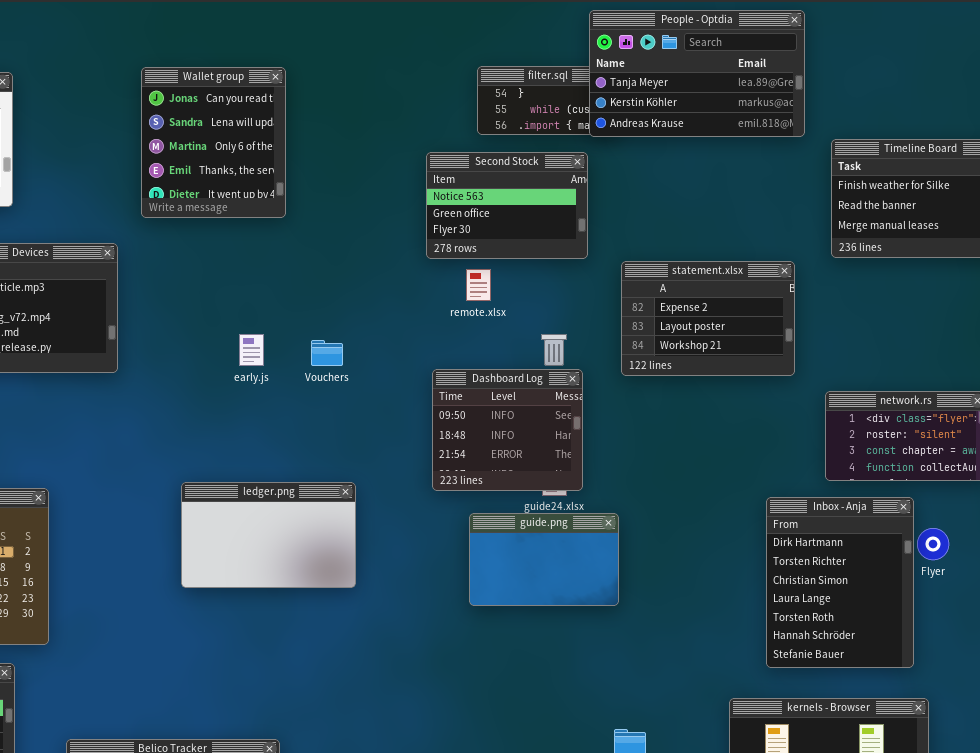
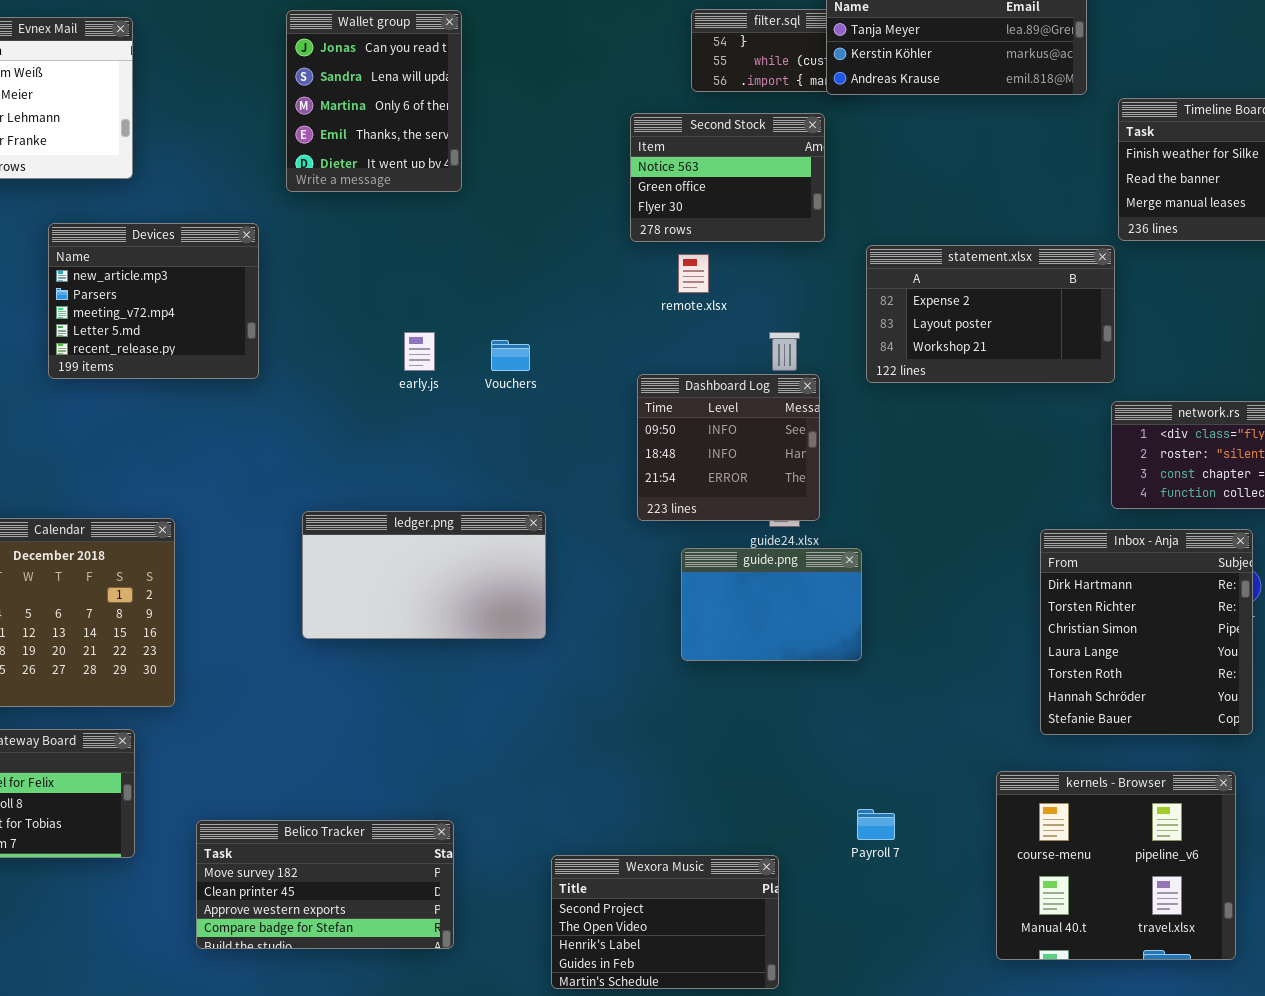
statement.xlsx: [621,261,795,376] -> [866,245,1115,383], resized
ledger.png: [181,482,356,588] -> [302,511,546,639], resized
Inbox - Anja: [766,497,914,668] -> [1040,529,1253,735], resized

